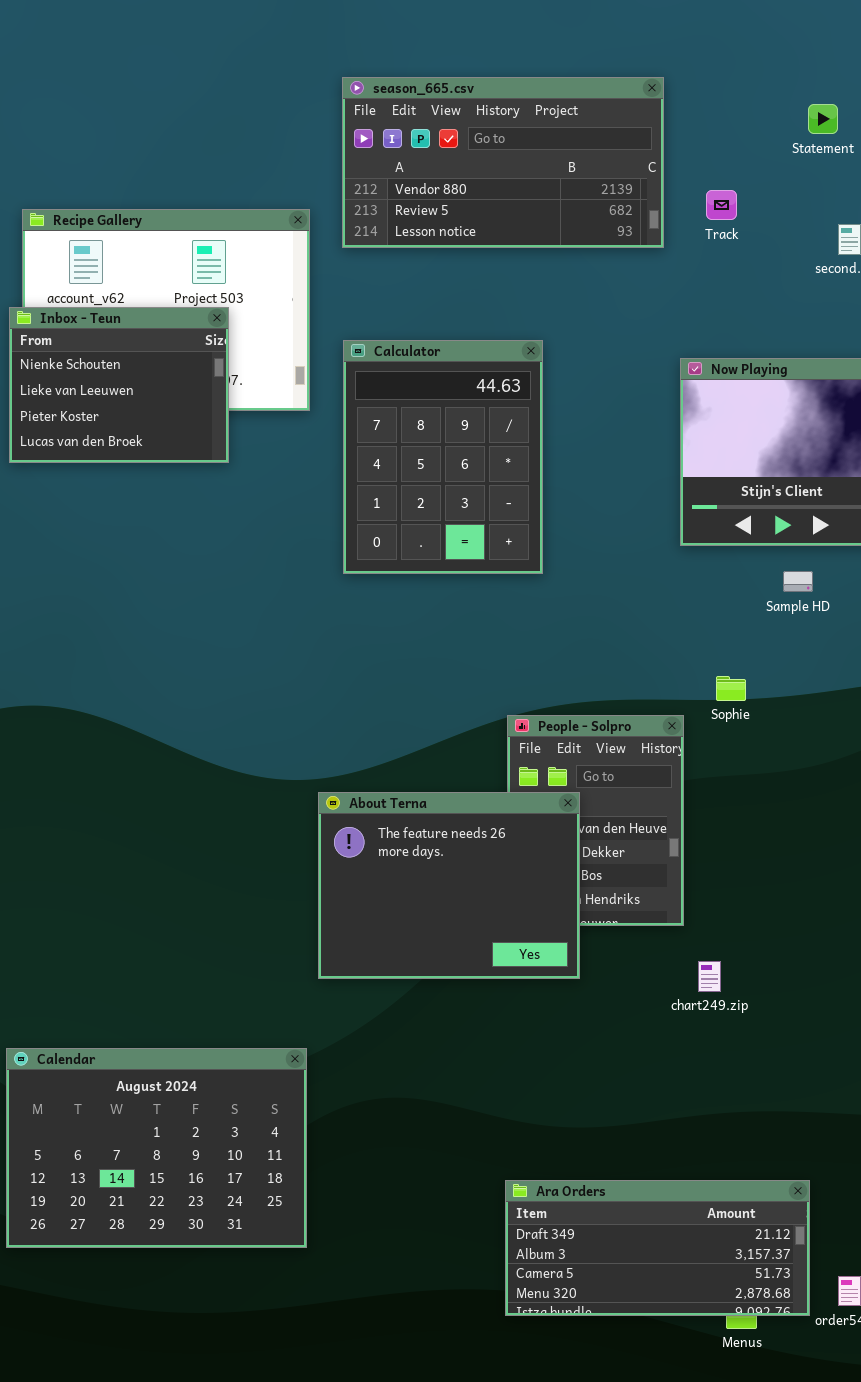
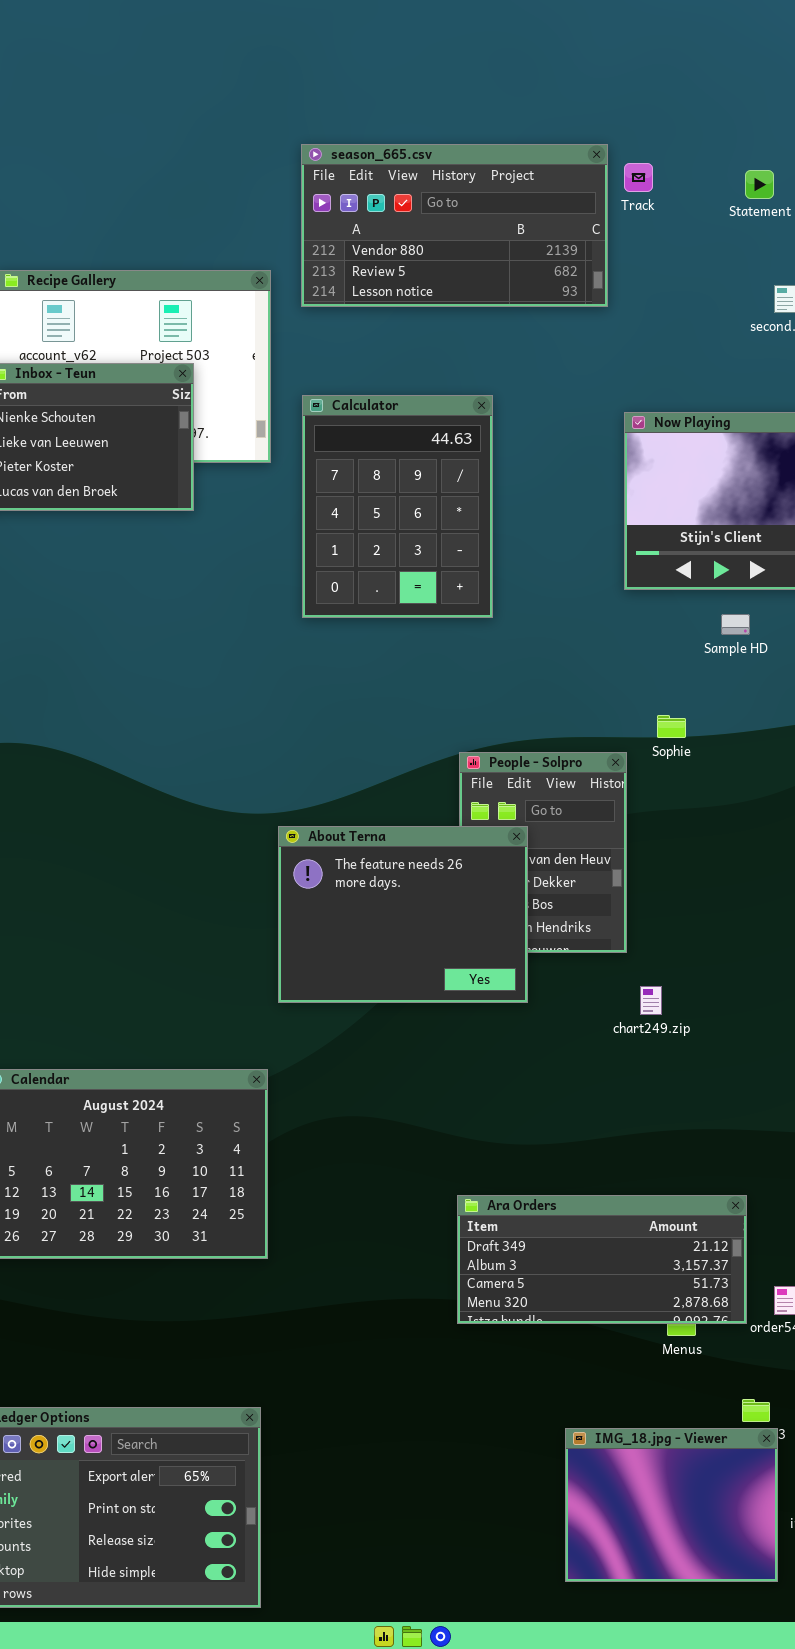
Track: [706,190,737,220] -> [624,163,653,192], moved

